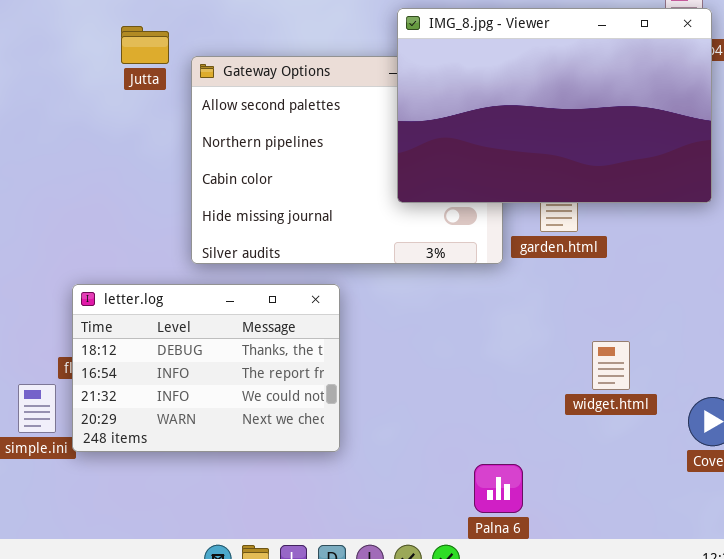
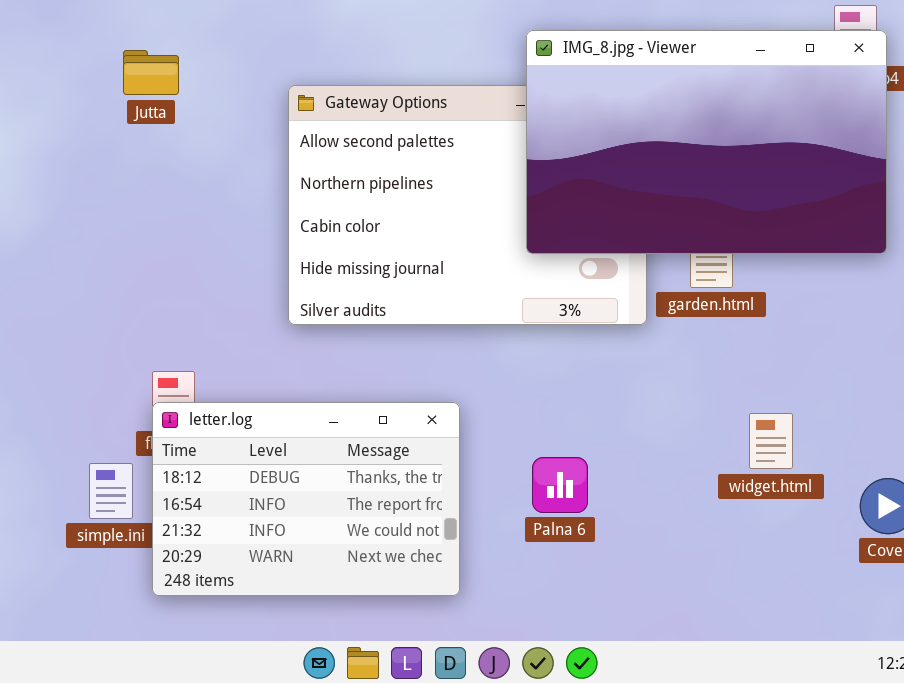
Jutta: [121,26,169,64] -> [123,50,179,95], moved
letter.log: [72,284,340,452] -> [152,402,460,596], moved
Palna 6: [474,464,523,513] -> [532,457,588,513], moved

